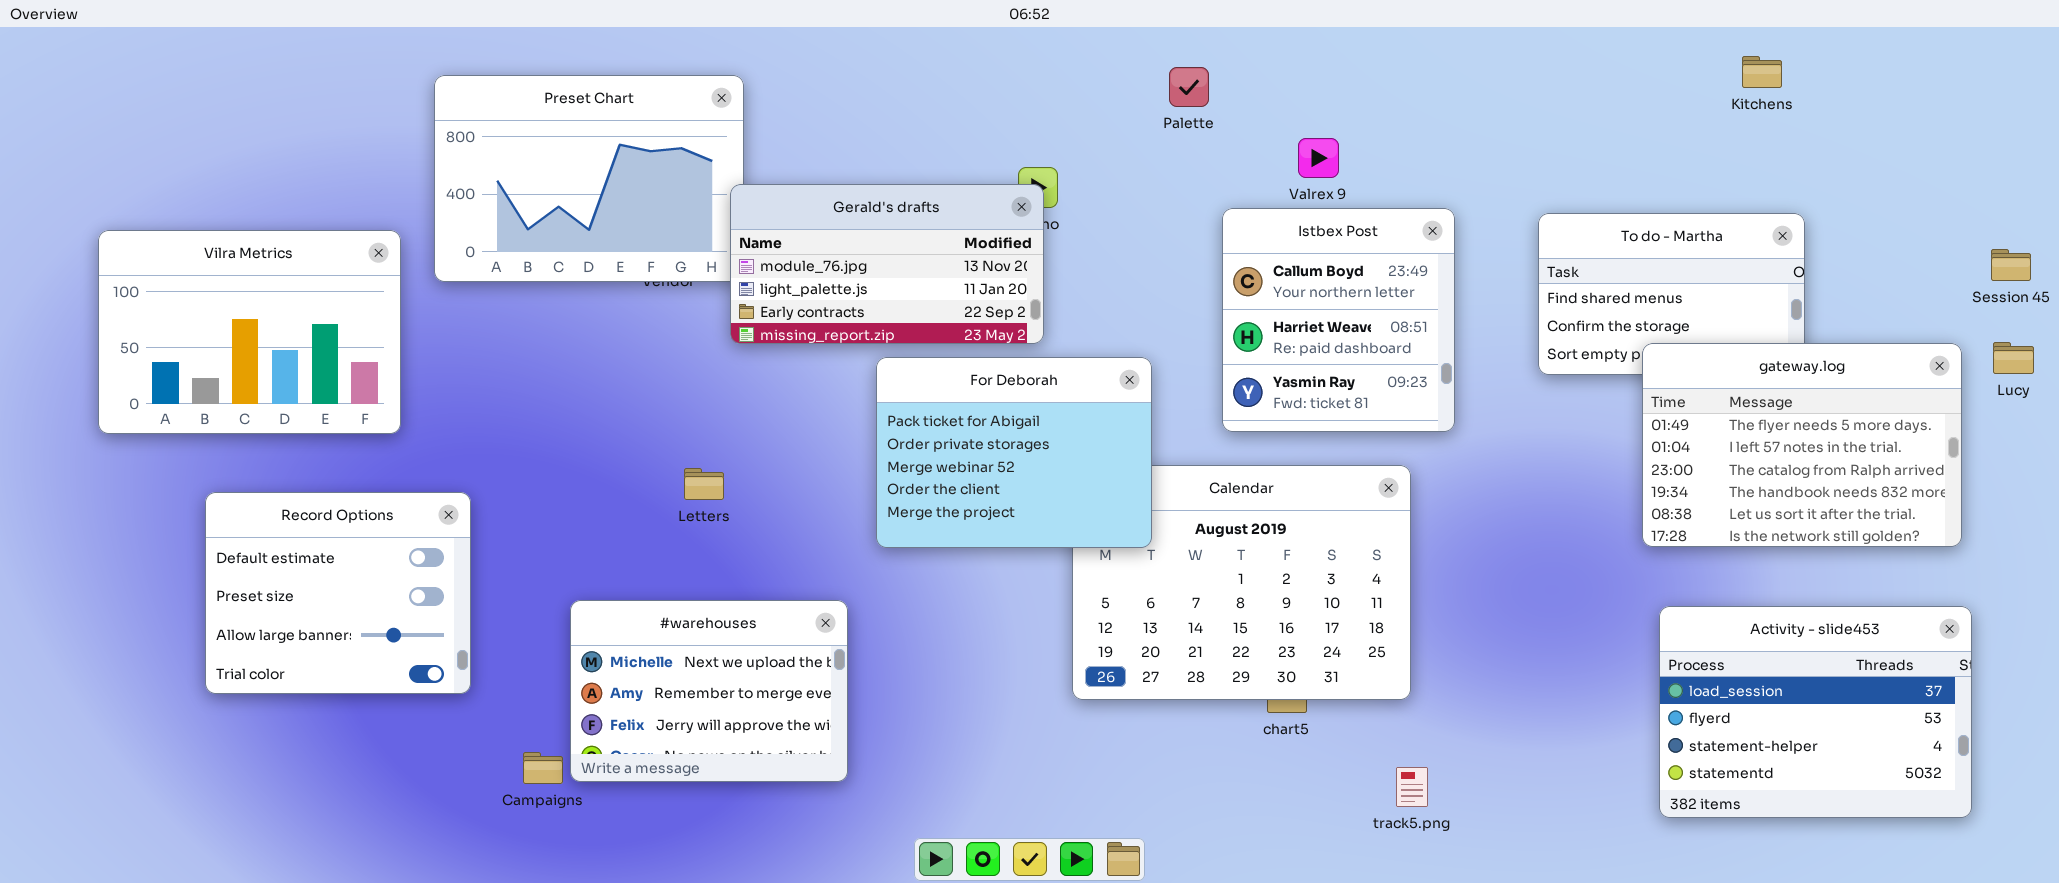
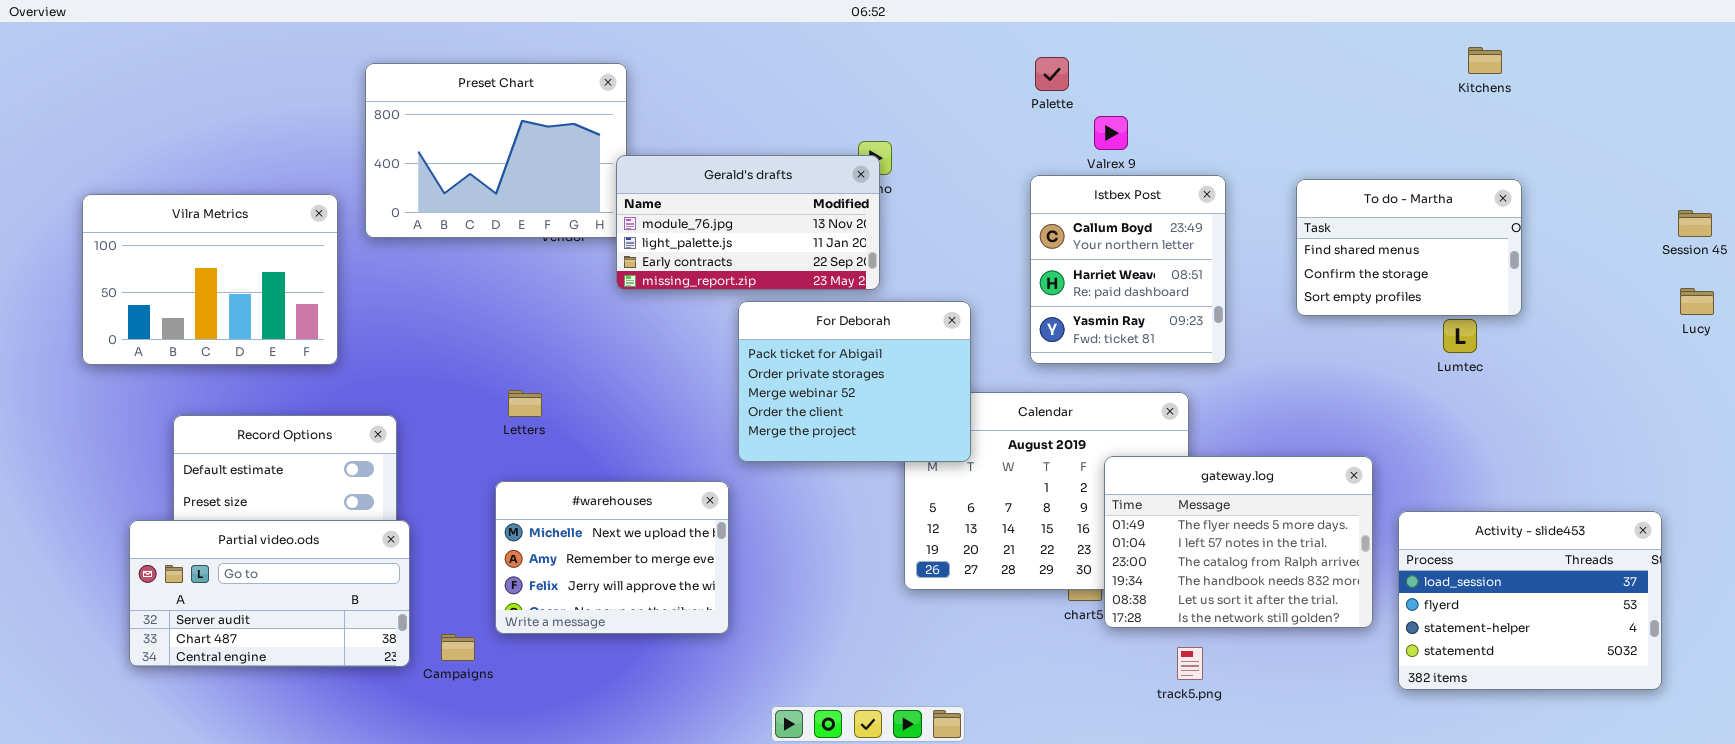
Palette: [1169,67,1209,107] -> [1035,57,1069,91], moved
gateway.log: [1642,343,1962,547] -> [1104,456,1373,628], moved
Letters: [684,468,724,500] -> [508,390,542,417], moved
#warehouses: [570,600,848,782] -> [495,481,729,634], moved
Partial video.ods: none -> [129,520,410,667], opened

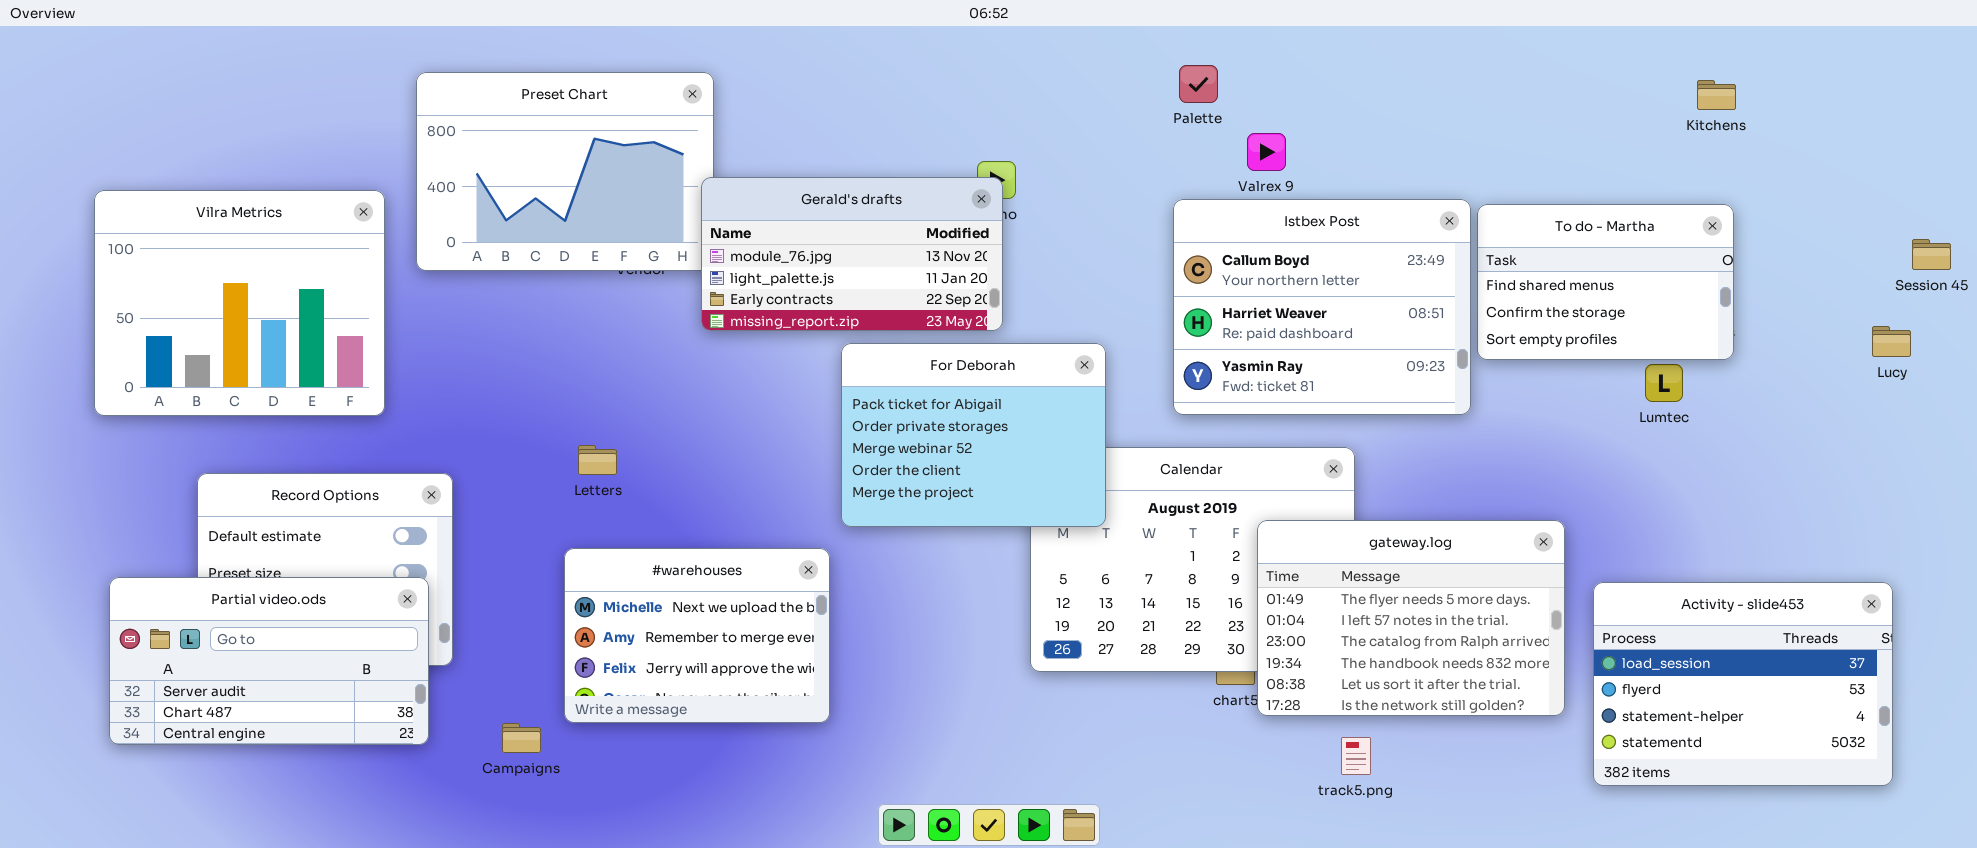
Kitchens: [1468,47,1502,74] -> [1697,80,1736,110], moved
Istbex Post: [1030,175,1226,364] -> [1173,199,1471,415], resized
Vilra Metrics: [82,194,338,365] -> [94,190,385,416], resized
Lucy: [1680,288,1714,315] -> [1872,326,1911,357], moved
Partial video.ods: [129,520,410,667] -> [109,577,429,745], moved

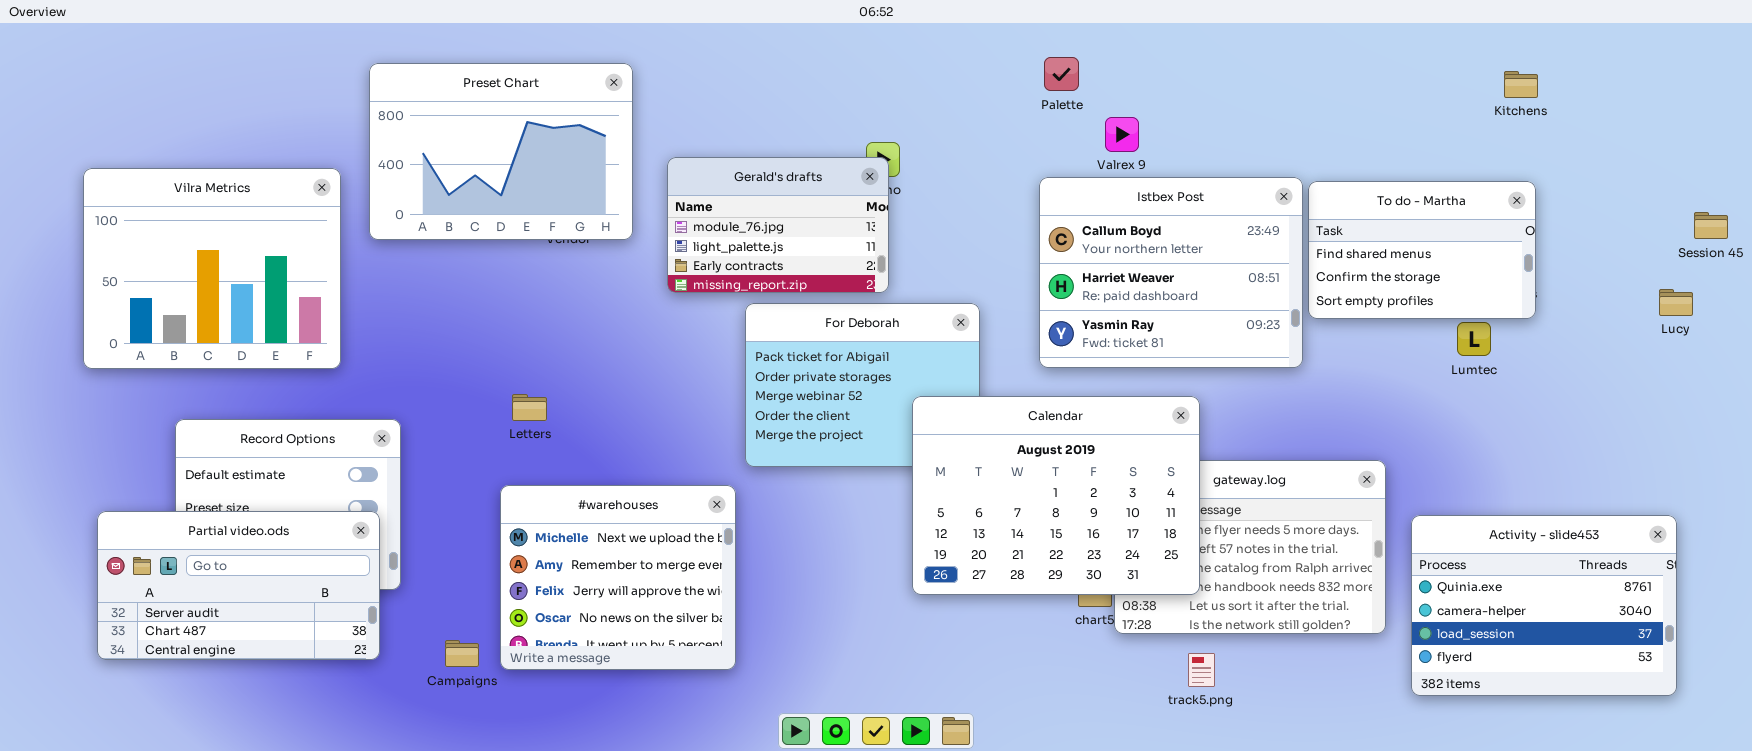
Gerald's drafts: [701,177,1003,331] -> [667,157,889,293], resized
Calendar: [1030,447,1355,672] -> [912,396,1200,595], raised
#warehouses: [564,548,830,723] -> [500,485,736,670], resized
Activity - slide453: [1593,582,1893,786] -> [1411,515,1677,696], scrolled up 2 rows

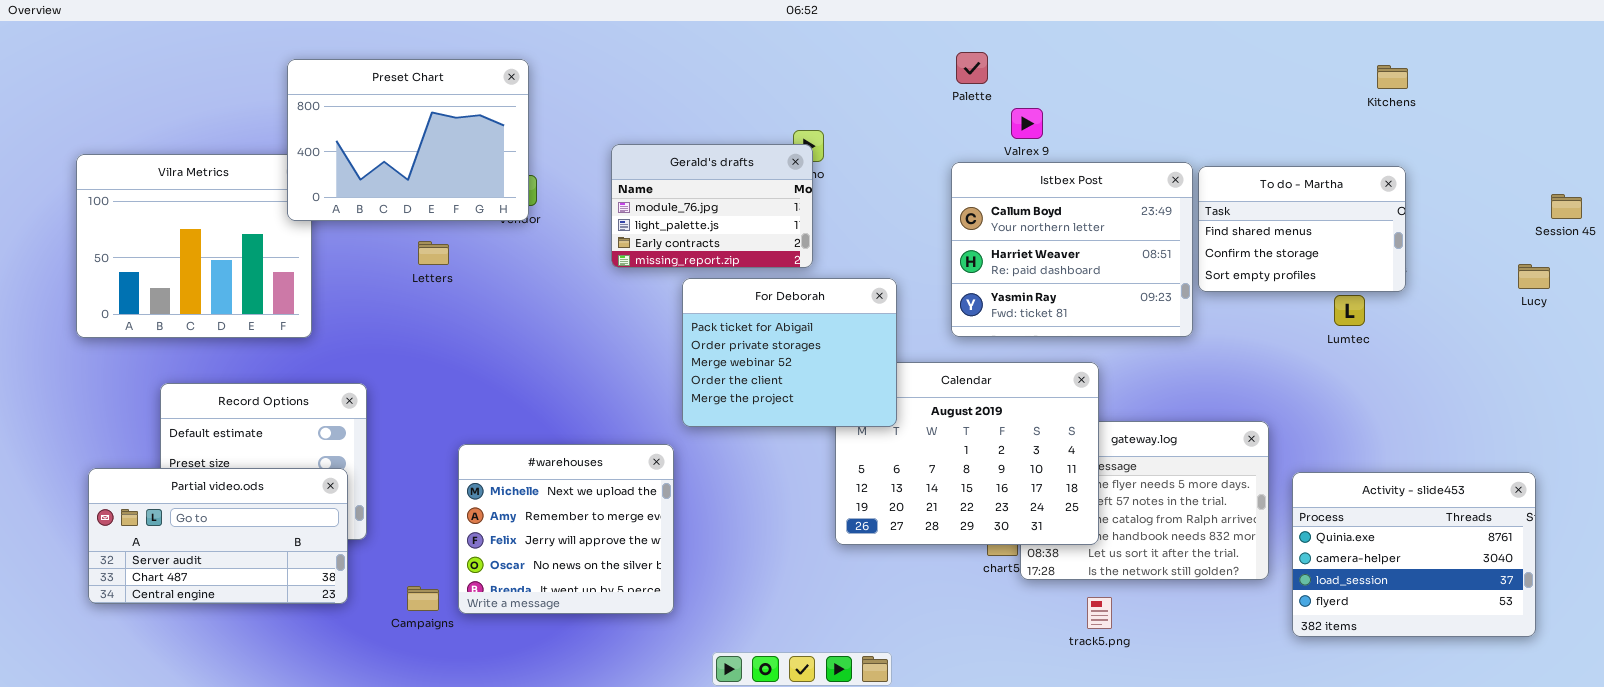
Preset Chart: [369,63,633,240] -> [287,59,529,221], moved
For Deborah: [745,303,980,467] -> [682,278,897,427], raised
Letters: [512,394,547,421] -> [418,241,449,265], moved

